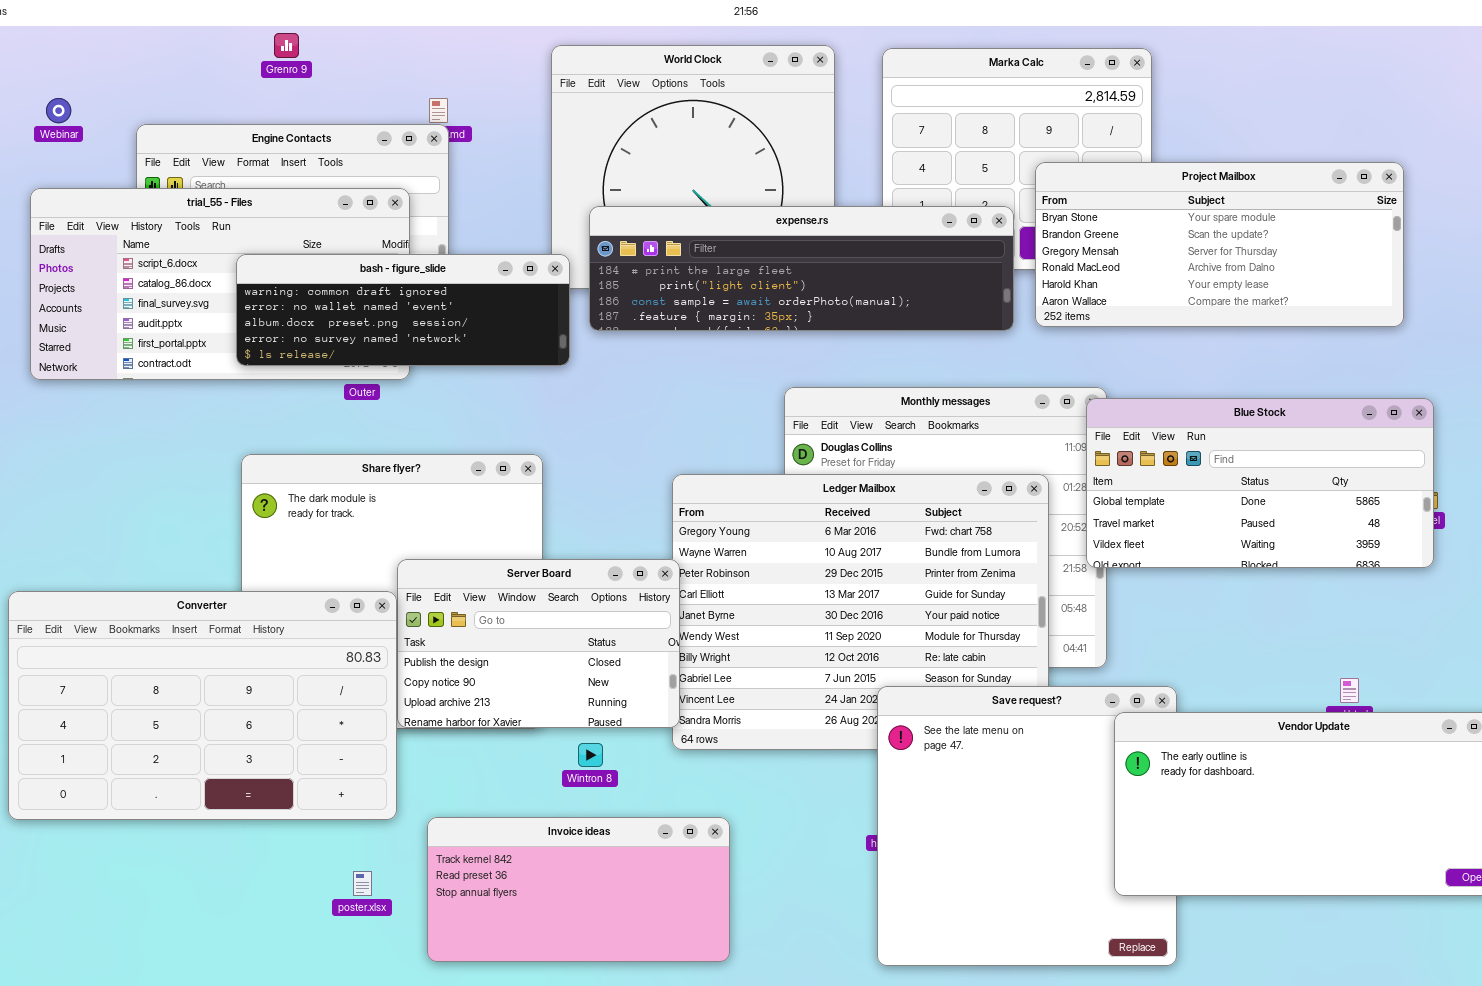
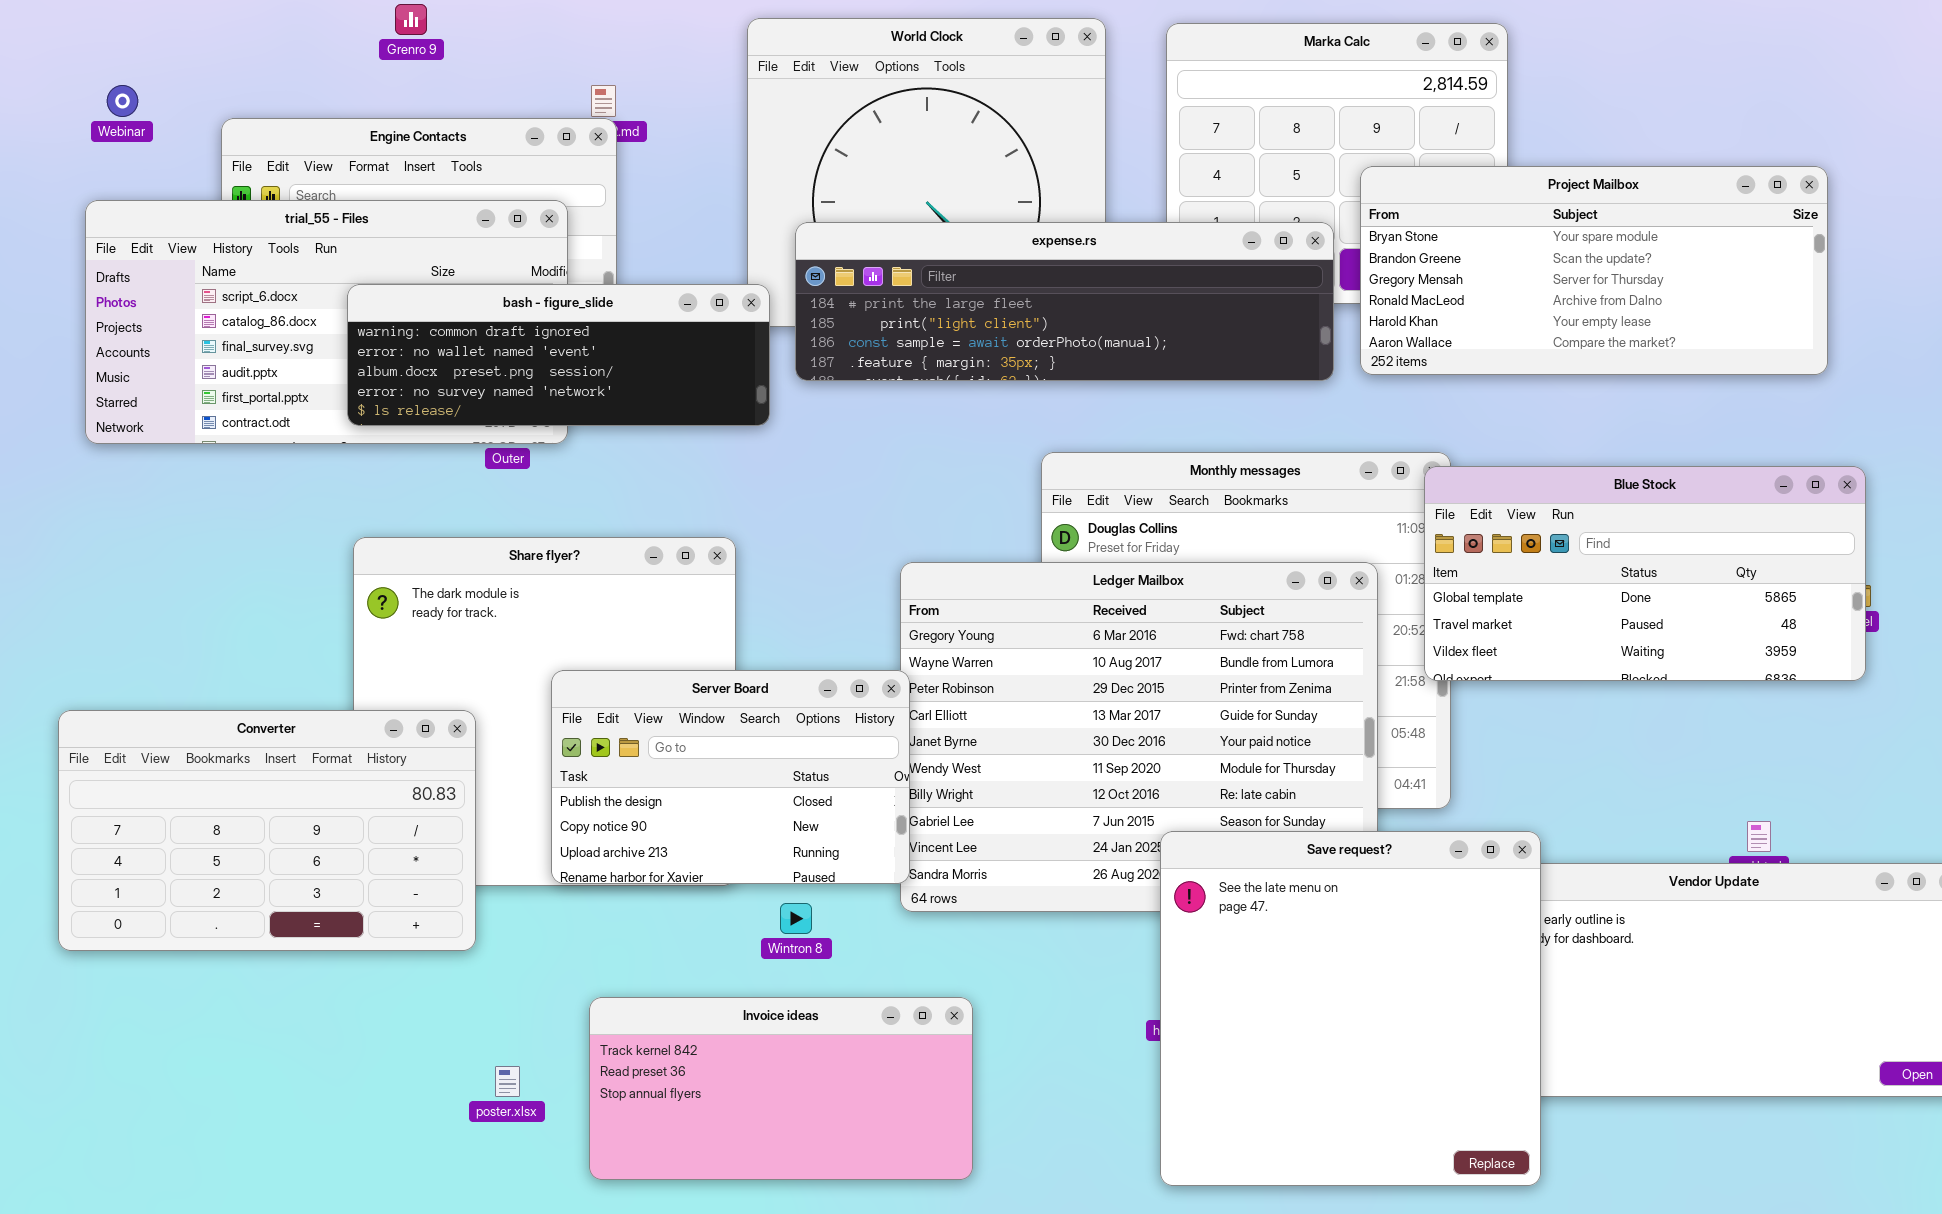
Converter: [8,591,397,820] -> [58,710,476,951], resized
Save request?: [877,686,1177,966] -> [1160,831,1541,1186], raised

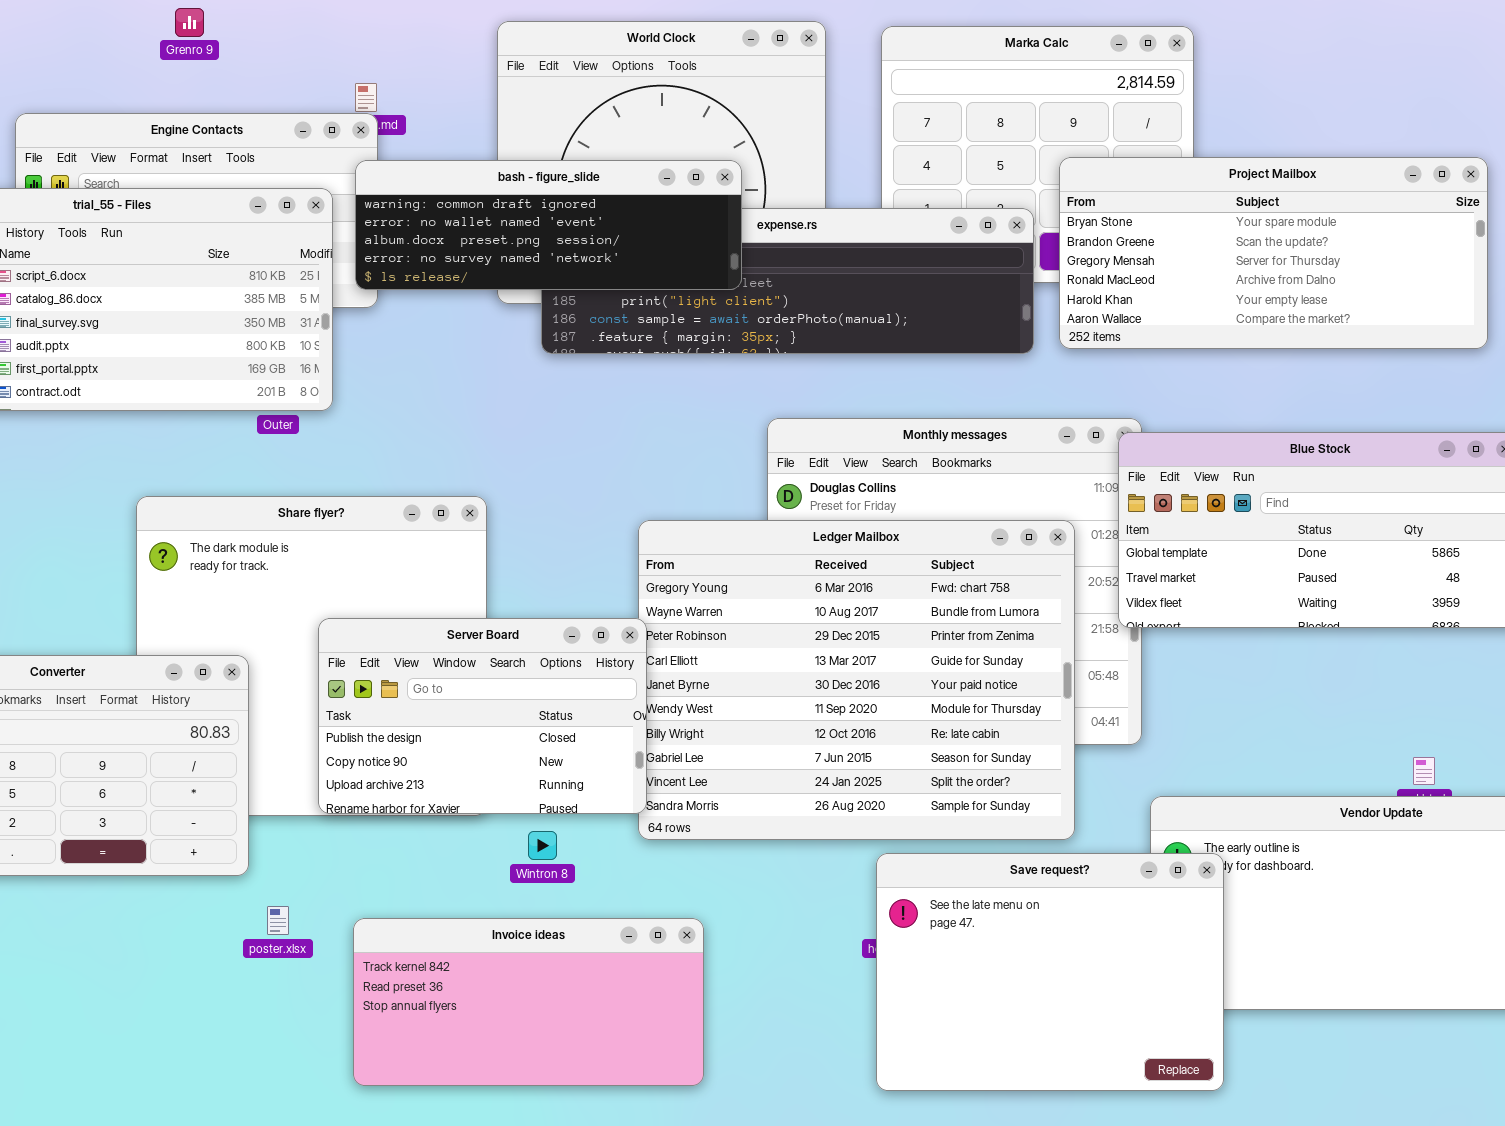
bash - figure_slide: [347,284,770,426] -> [355,160,742,290], moved
Save request?: [1160,831,1541,1186] -> [876,853,1224,1091], resized
poster.xlsx: [495,1066,520,1097] -> [267,906,289,935], moved

